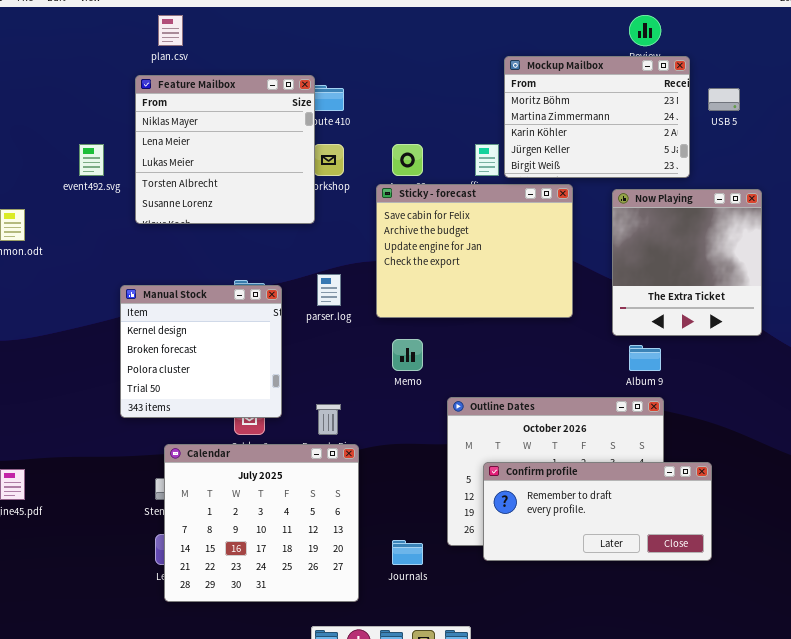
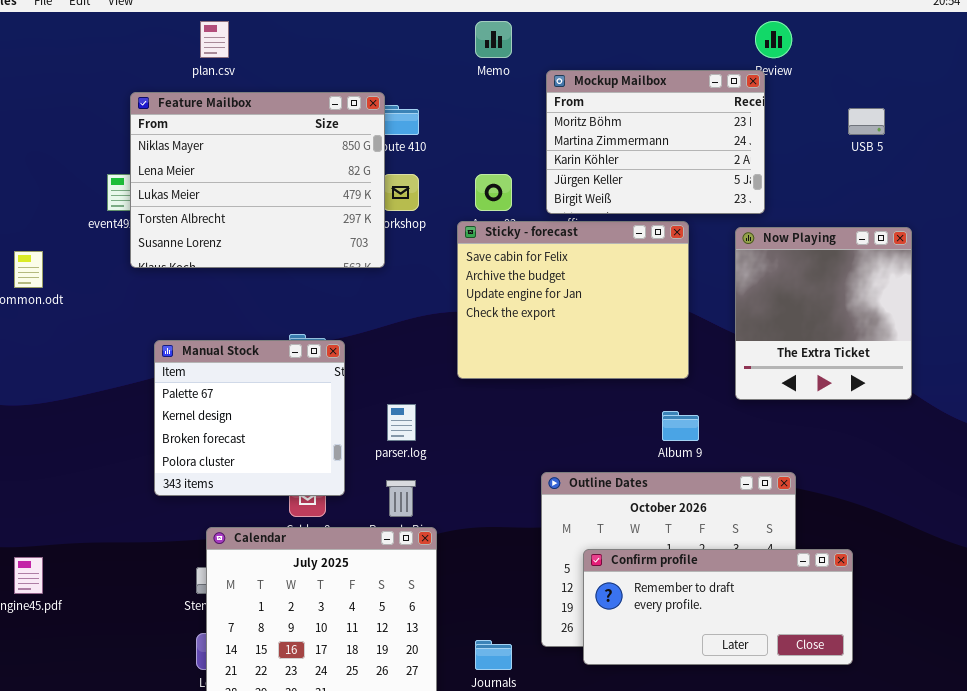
Mockup Mailbox: [504,56,690,178] -> [546,70,765,214], moved
Feature Mailbox: [135,75,315,224] -> [130,92,385,268], resized
parser.log: [317,274,341,306] -> [387,404,416,441], moved
Manual Stock: [120,285,282,418] -> [154,340,345,496], scrolled up 1 row
Memo: [392,339,423,371] -> [475,21,512,58], moved
Album 9: [629,345,661,371] -> [662,411,699,441], moved

